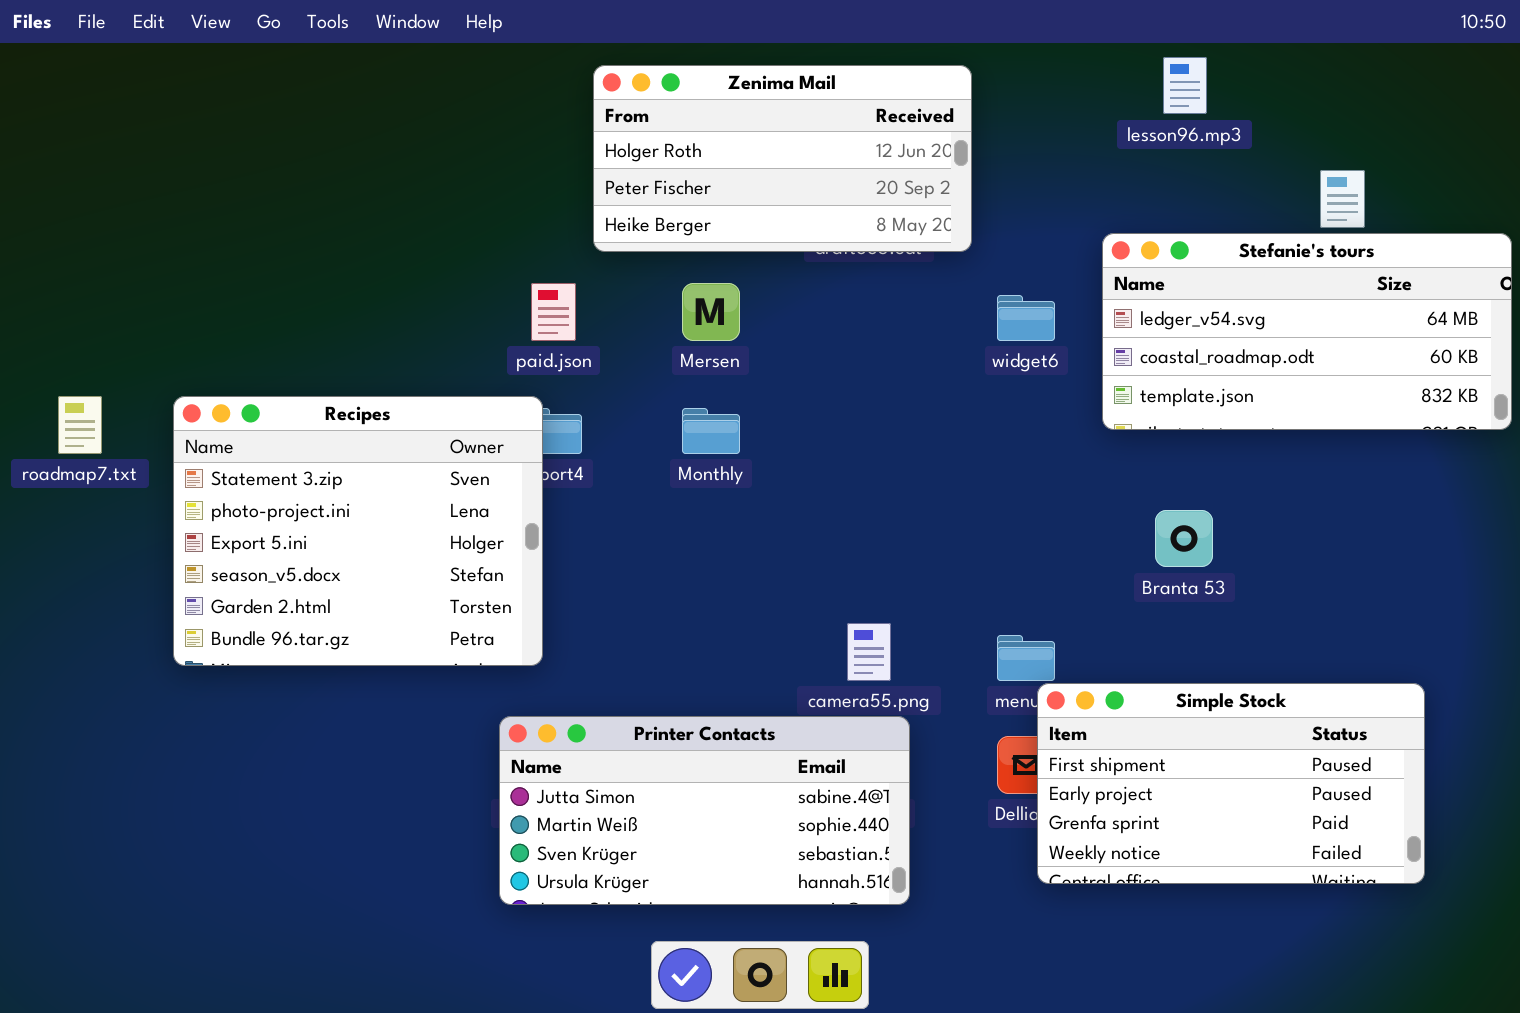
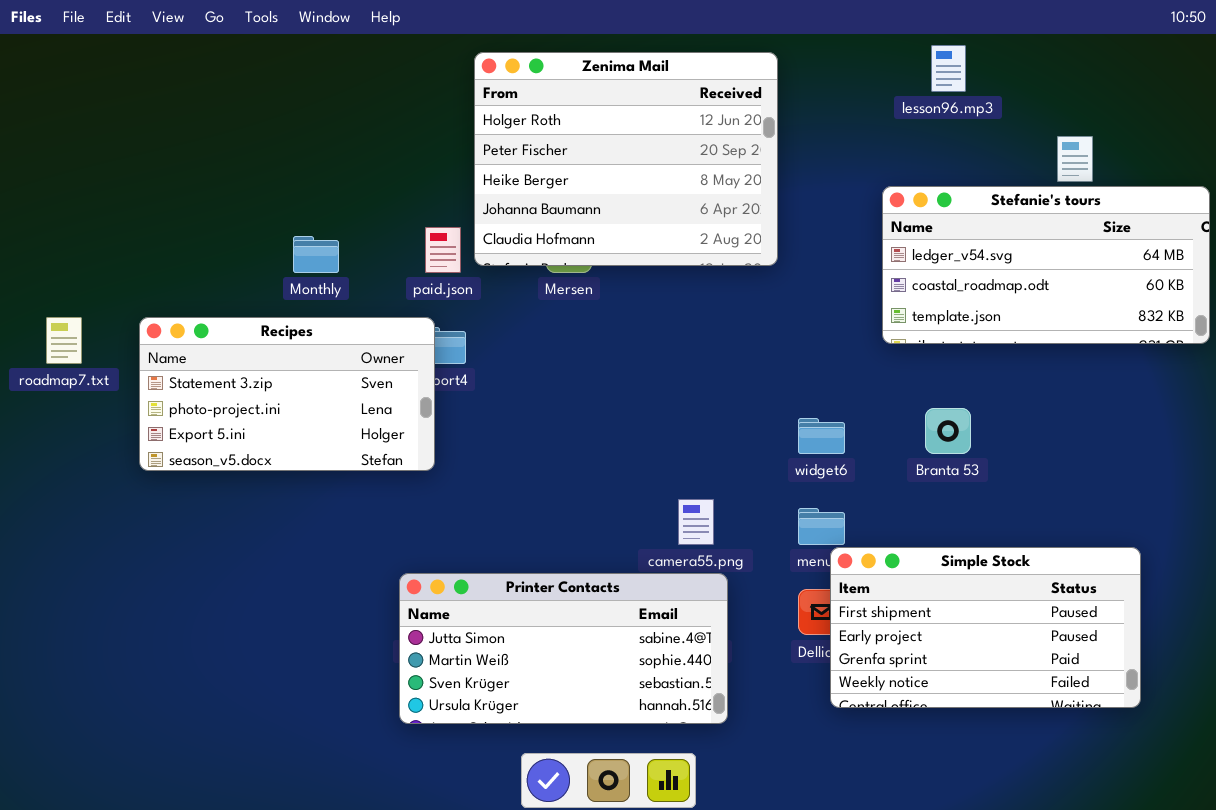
Zenima Mail: [593,65,972,252] -> [474,52,778,266], resized
widget6: [997,295,1055,341] -> [798,418,845,454], moved
Recipes: [173,396,543,666] -> [139,317,435,471], resized
Monthly: [682,408,740,454] -> [293,236,339,273], moved

